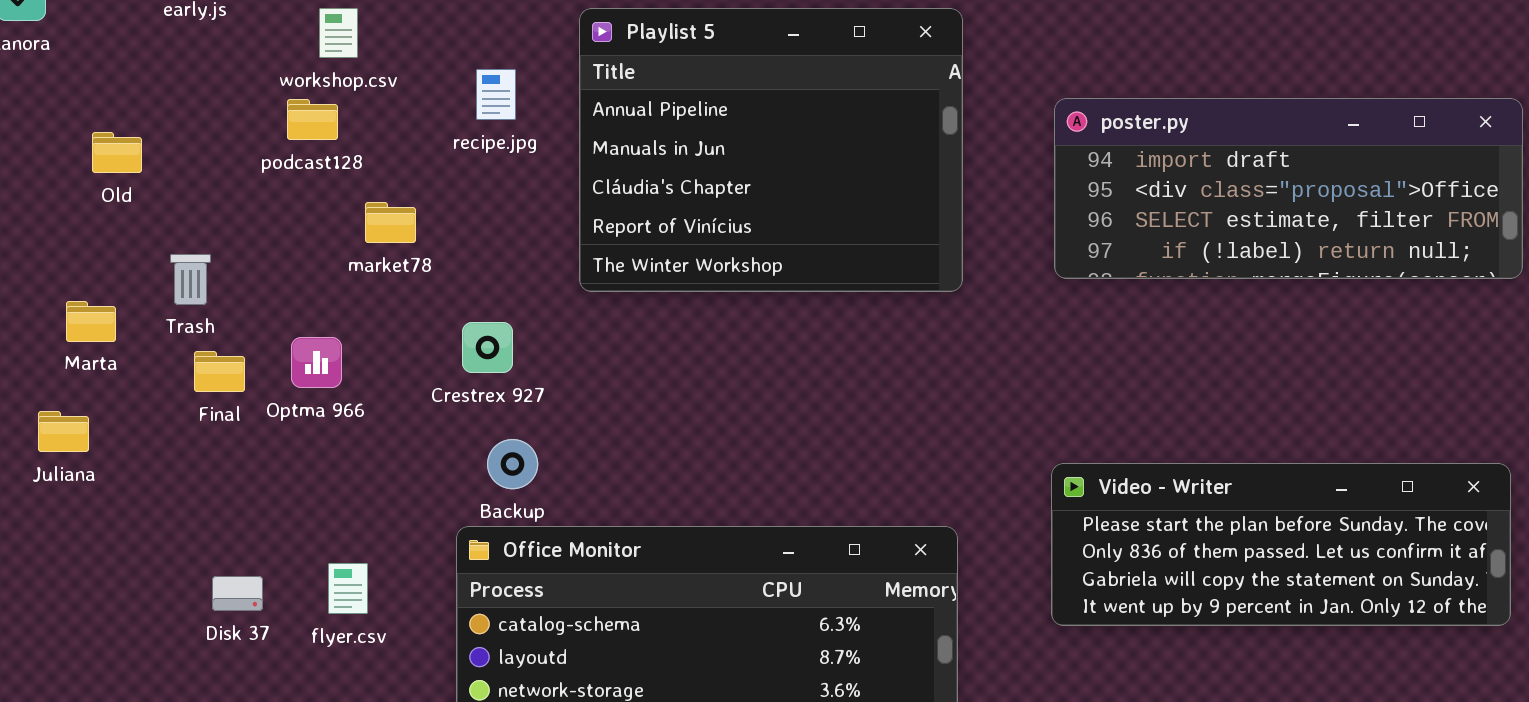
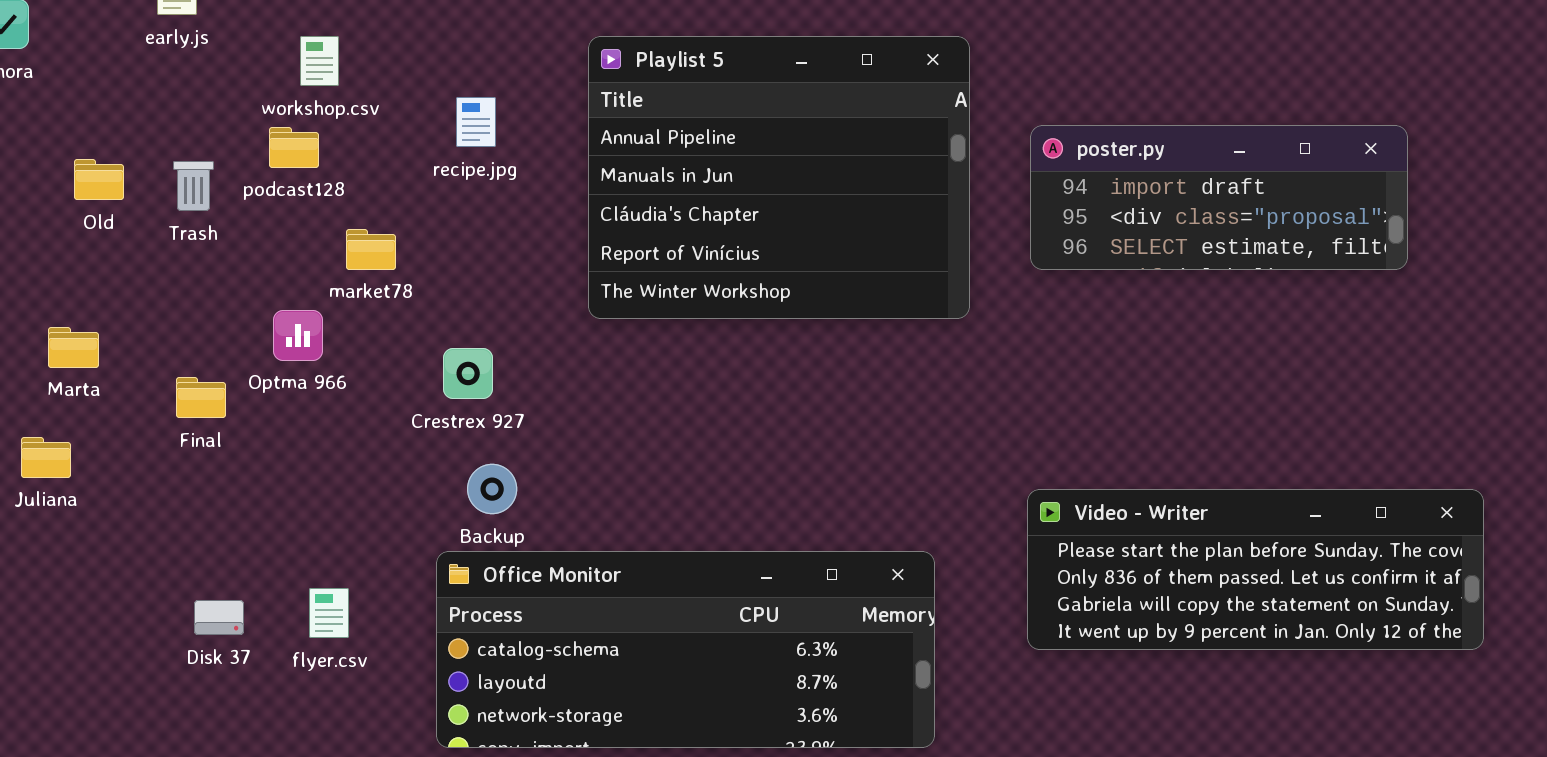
Playlist 5: [579,8,963,292] -> [588,36,970,319], moved
poster.py: [1054,98,1523,279] -> [1030,125,1408,270], resized
Trash: [170,254,211,305] -> [173,161,214,211], moved
Optma 966: [291,337,342,388] -> [273,310,323,361], moved

